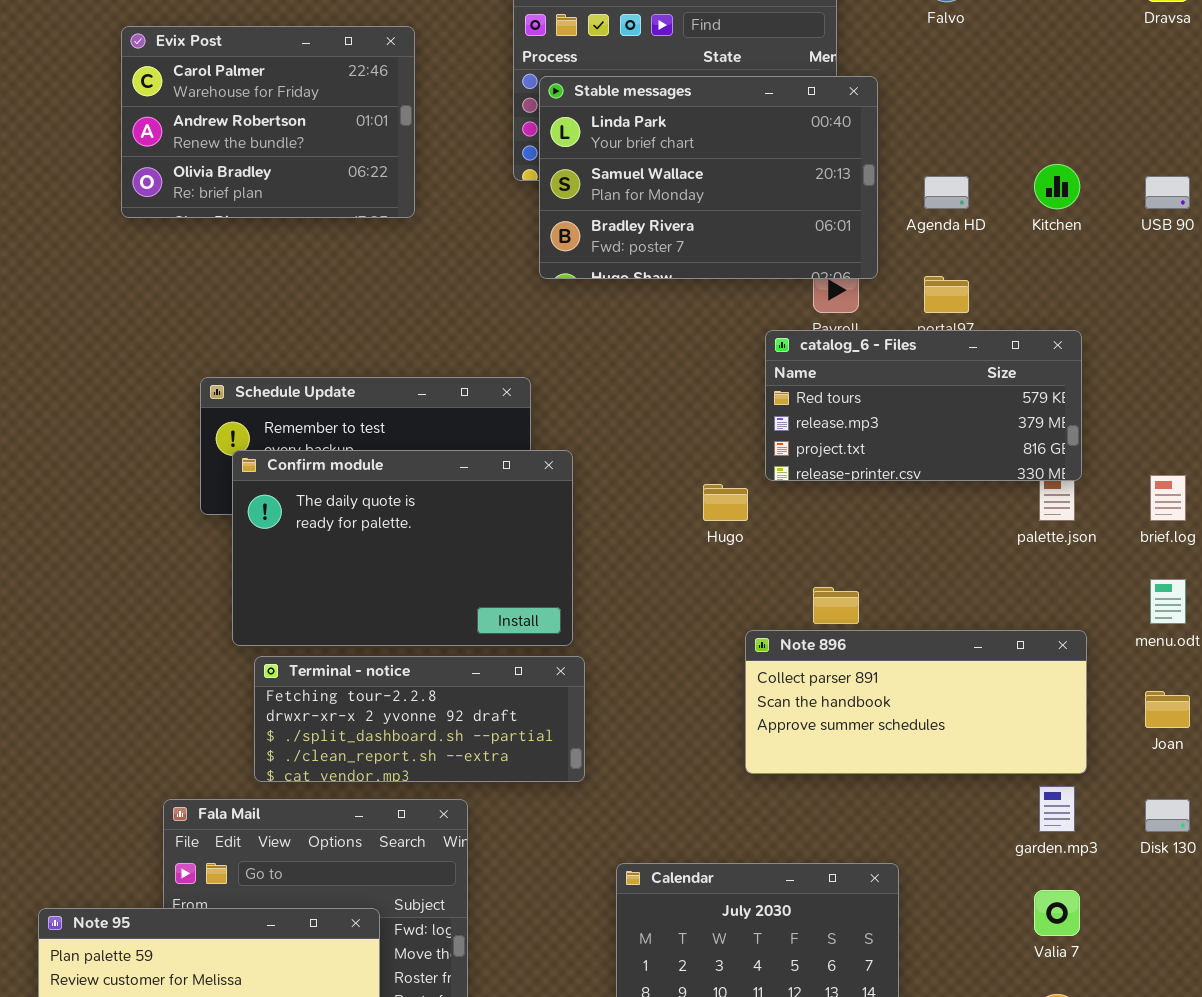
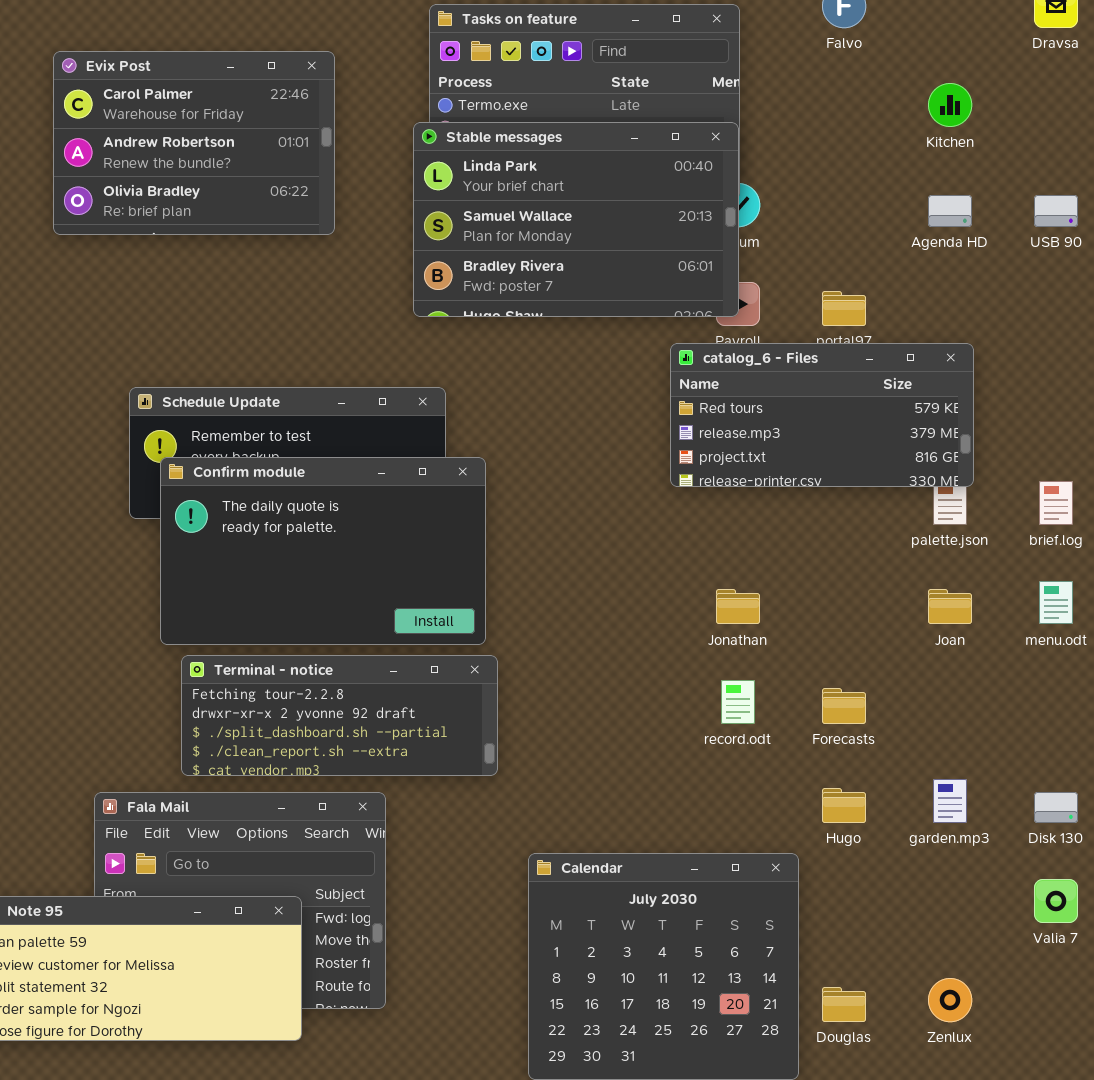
Stable messages: [539,76,878,279] -> [413,122,739,317], moved
Kitchen: [1034,164,1080,209] -> [928,83,972,127], moved
Agenda HD: [924,176,969,209] -> [928,195,972,227], moved
Hugo: [703,484,748,521] -> [822,788,866,823], moved
Note 896: [745,630,1087,774] -> none, closed
Joan: [1145,691,1190,728] -> [928,589,972,624], moved
Valia 7: [1034,890,1080,936] -> [1034,879,1078,923], moved

